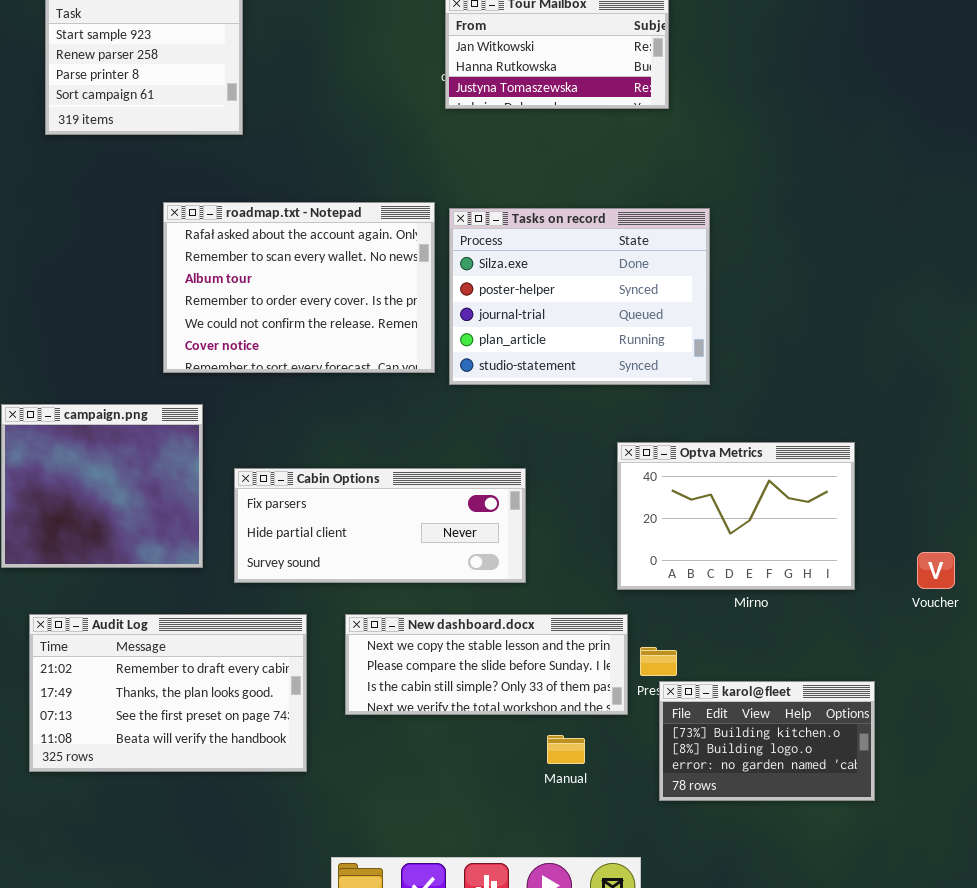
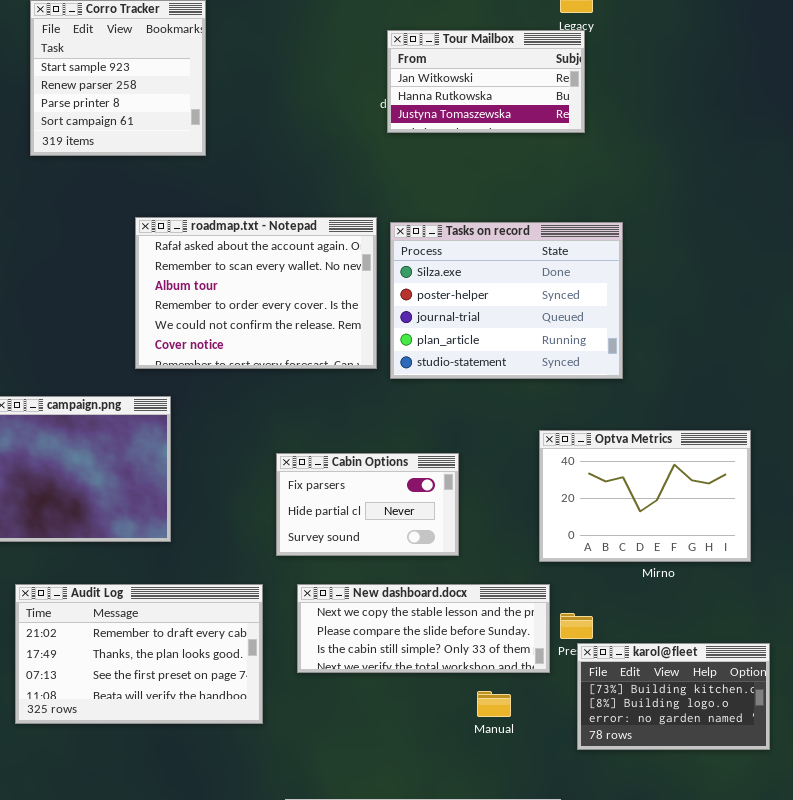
Cabin Options: [234,468,526,583] -> [276,453,459,556], resized

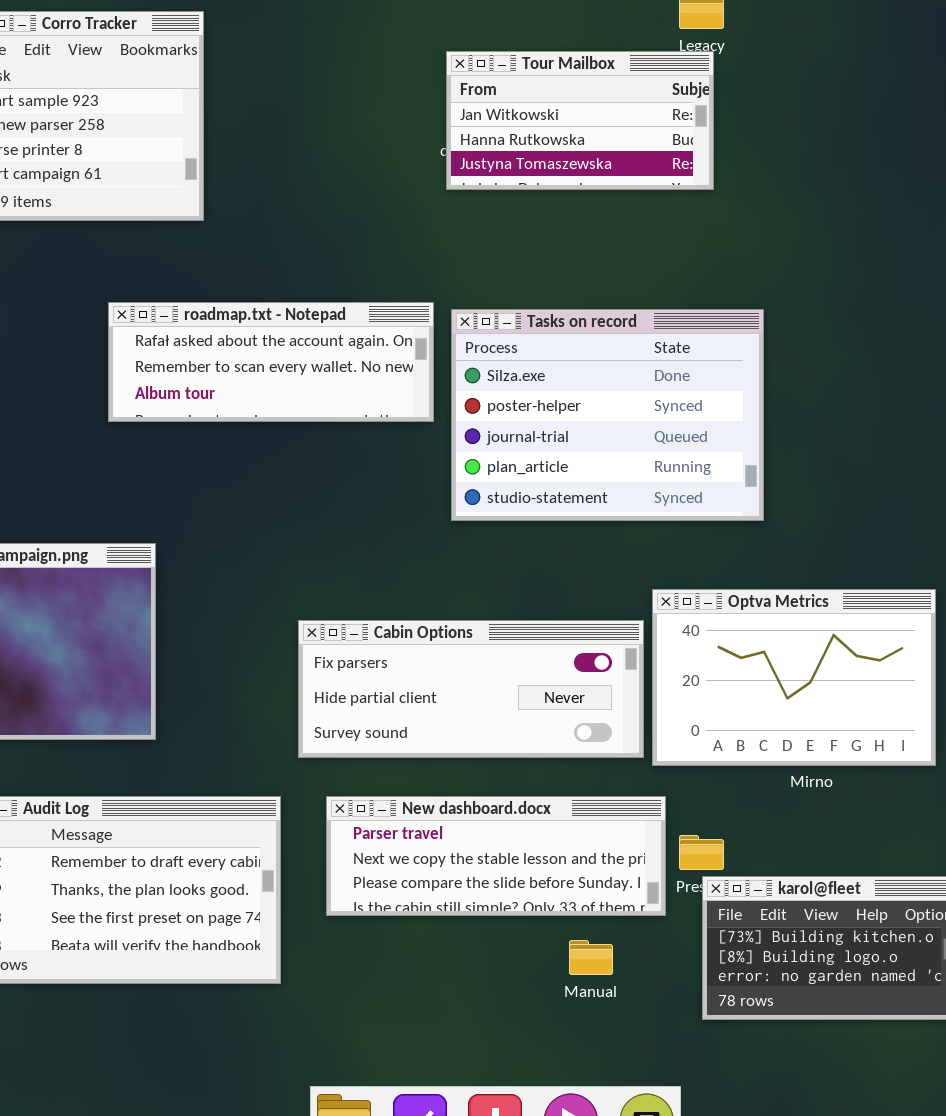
roadmap.txt - Notepad: [135,217,377,369] -> [108,302,434,422], resized
Cabin Options: [276,453,459,556] -> [298,620,644,758], resized
New dashboard.docx: [297,584,550,673] -> [326,796,666,916], scrolled up 1 row

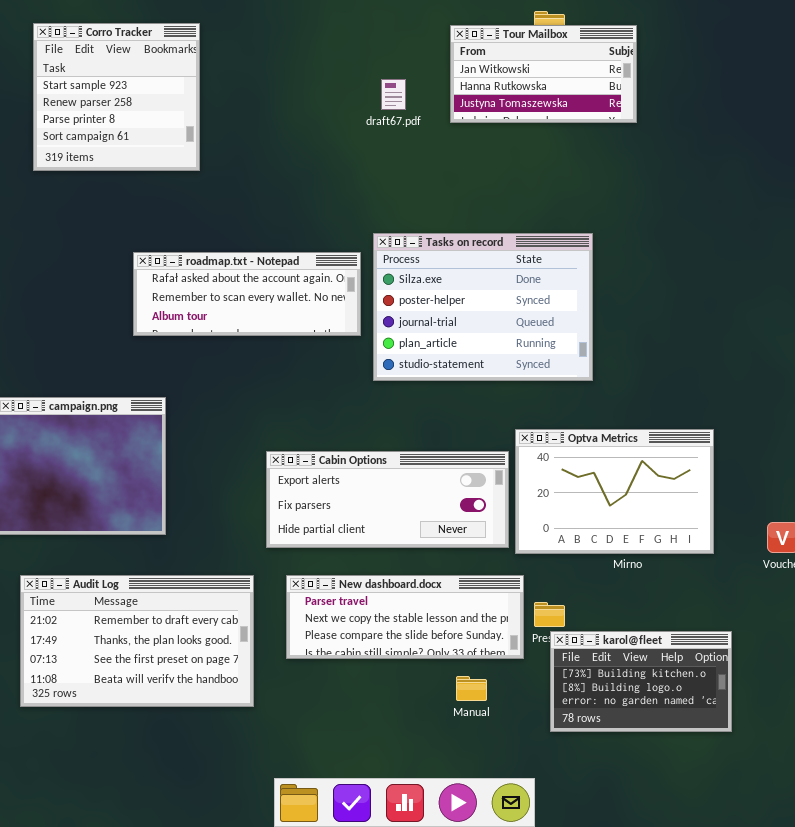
Tour Mailbox: [446,51,714,190] -> [450,25,637,123], moved
roadmap.txt - Notepad: [108,302,434,422] -> [133,252,361,336], moved
Cabin Options: [298,620,644,758] -> [266,451,509,548], scrolled up 1 row

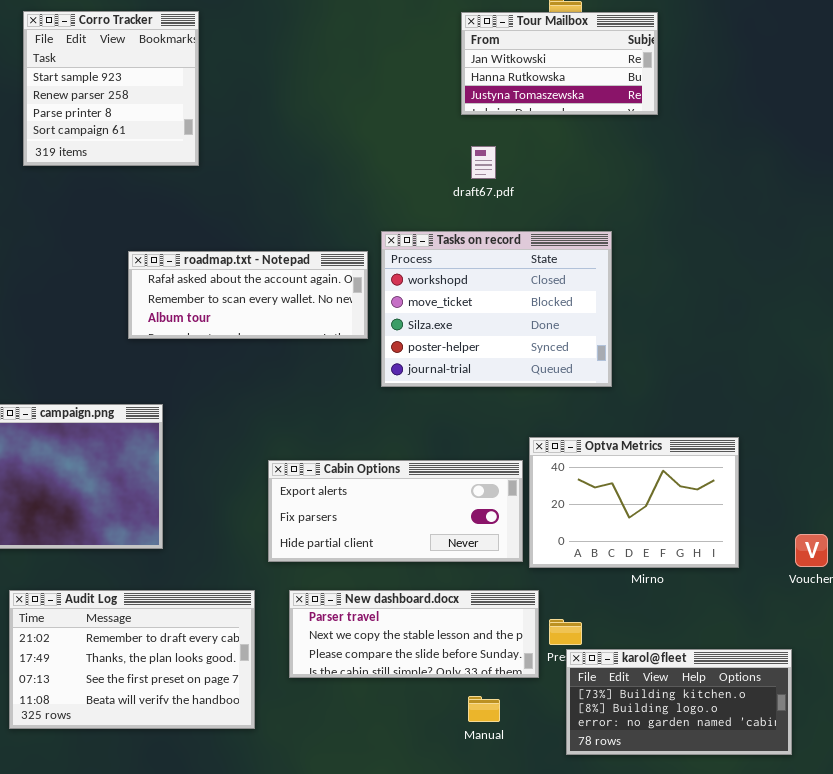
draft67.pdf: [381,79,406,110] -> [471,146,496,179], moved
Tasks on record: [373,233,593,381] -> [381,231,612,387], scrolled up 2 rows
karol@fleet: [550,631,732,732] -> [566,649,792,755], resized

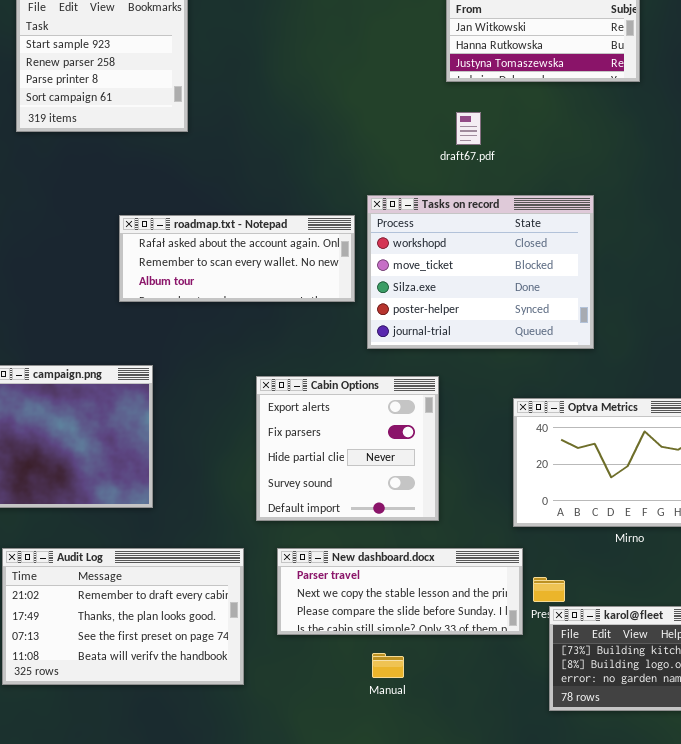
Cabin Options: [268,460,523,562] -> [256,376,439,521], resized
Manual: [468,696,500,722] -> [372,653,404,678], moved

